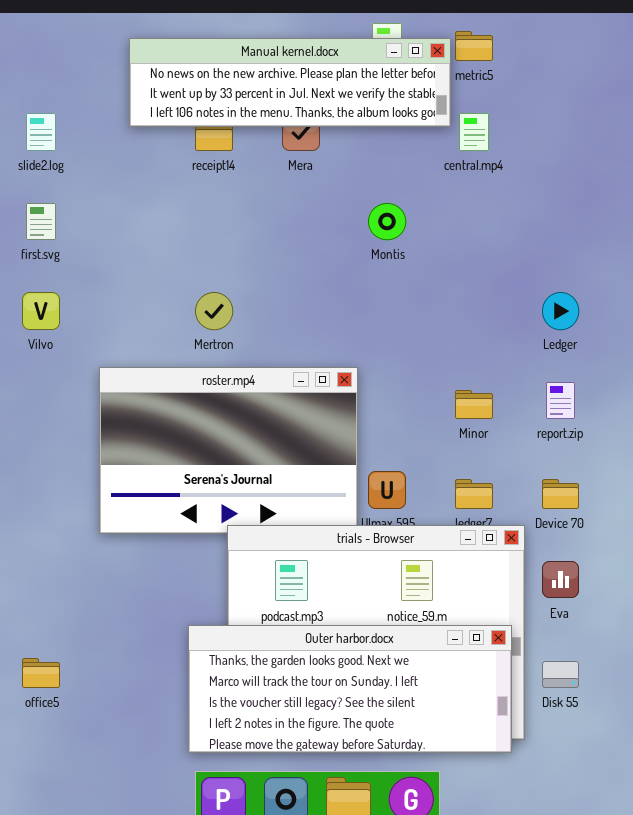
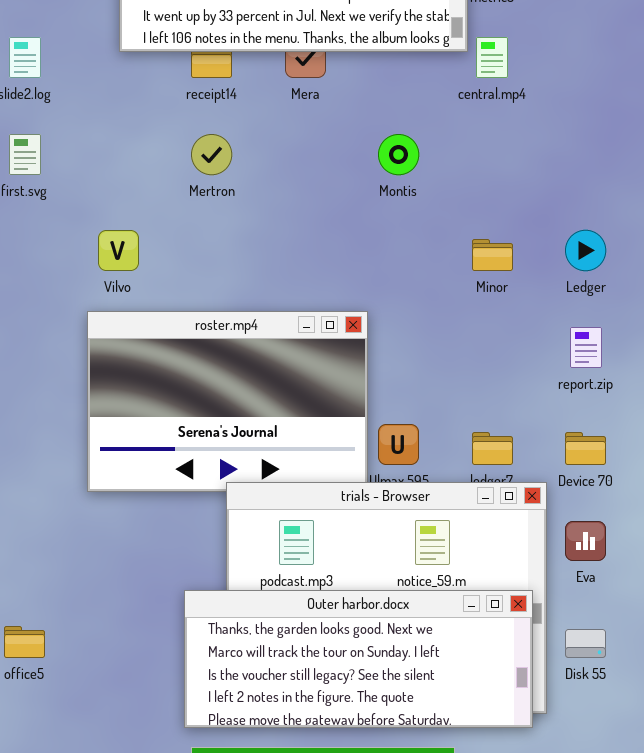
Vilvo: [22,292,60,330] -> [98,230,139,271], moved
Mertron: [195,292,233,330] -> [191,134,232,175], moved
Minor: [455,390,493,419] -> [472,239,513,271], moved

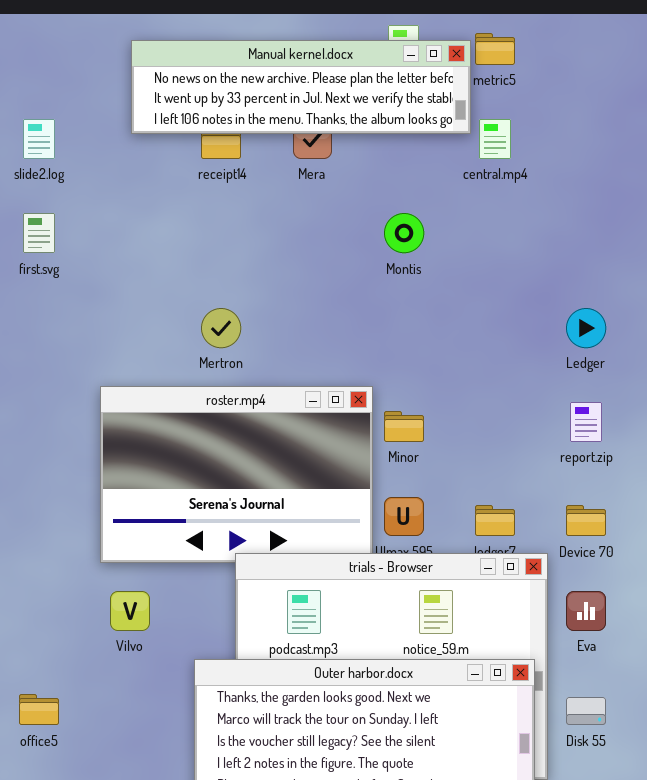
Mertron: [191,134,232,175] -> [201,308,241,348], moved
Vilvo: [98,230,139,271] -> [110,591,150,631], moved
Minor: [472,239,513,271] -> [384,411,424,442], moved

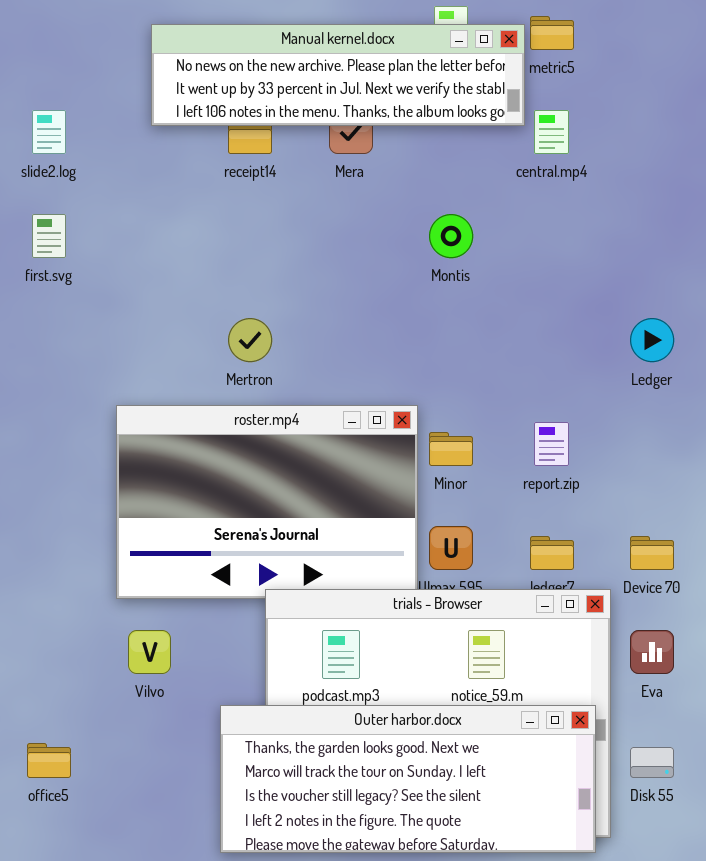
report.zip: [570,402,602,442] -> [534,422,569,466], moved

